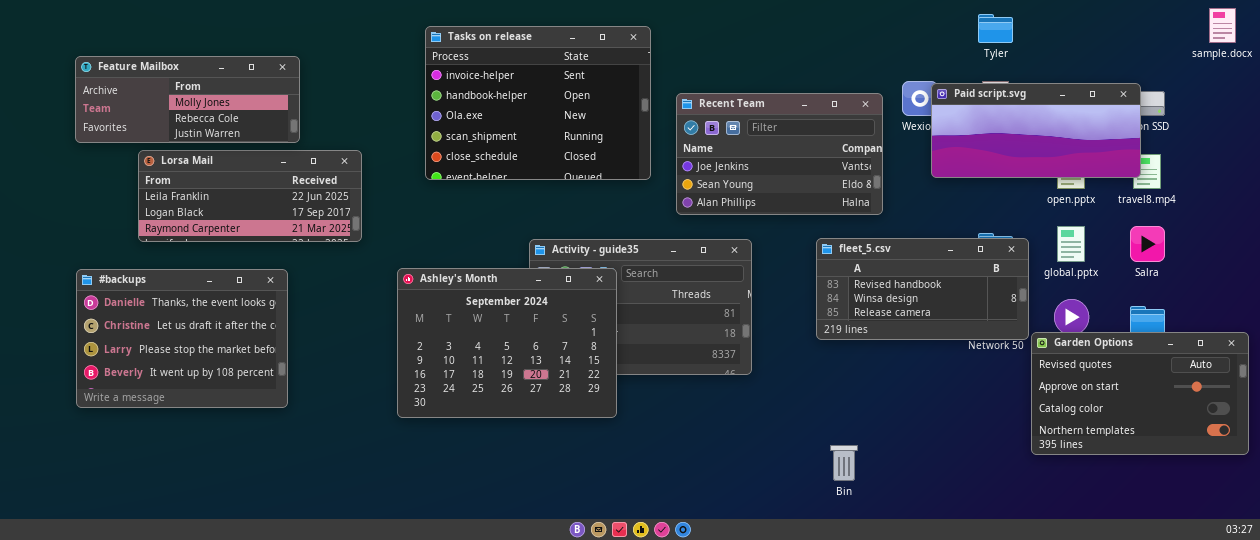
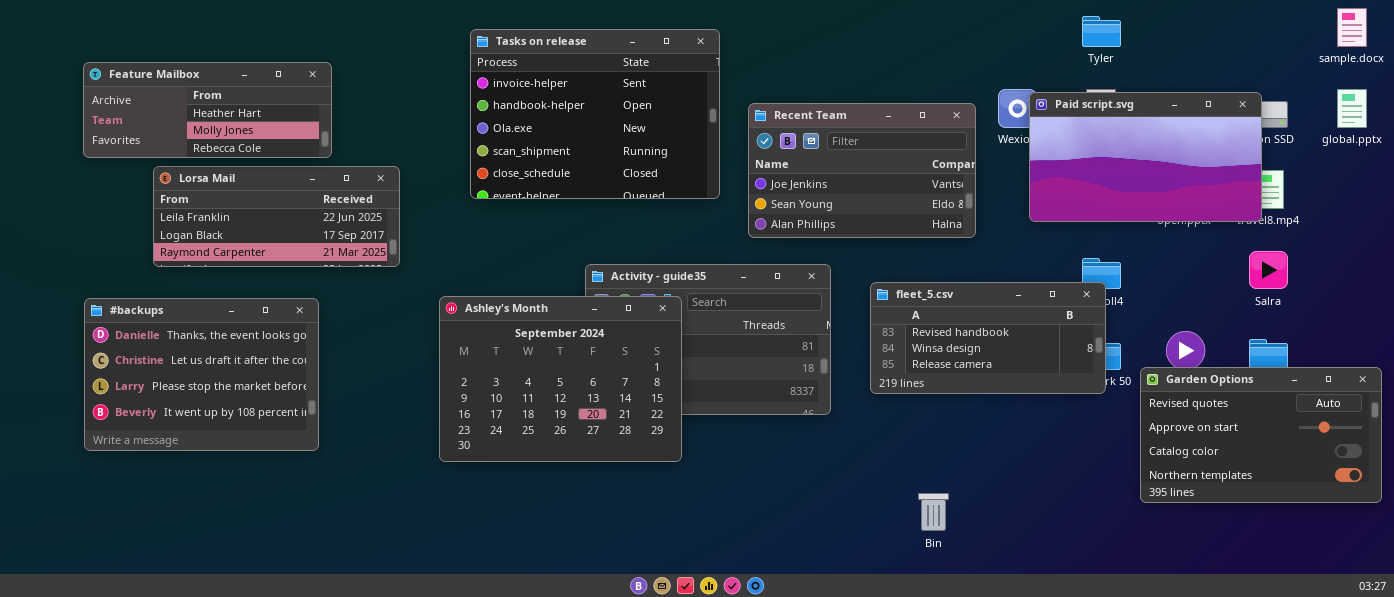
Feature Mailbox: [75,56,300,143] -> [83,62,332,158], scrolled up 1 row
Paid script.svg: [931,83,1141,178] -> [1029,92,1262,222], resized
global.pptx: [1057,226,1085,262] -> [1337,89,1367,128], moved
fleet_5.csv: [816,238,1029,340] -> [870,282,1106,394], moved

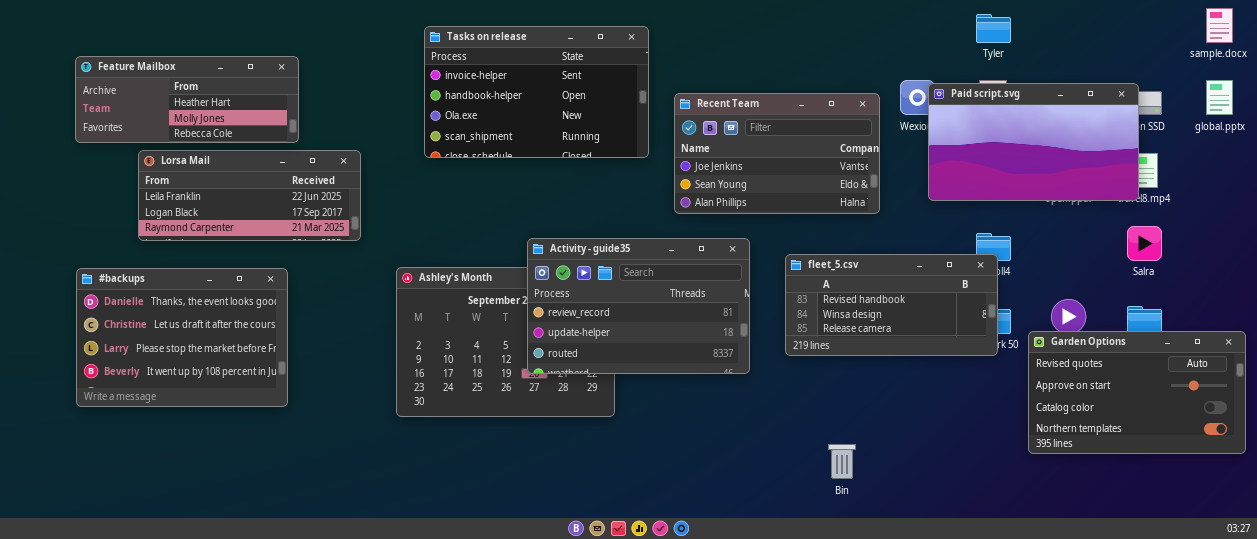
Tasks on release: [470,29,720,199] -> [424,26,649,158], resized
Activity - guide35: [585,264,831,415] -> [527,238,750,374], raised

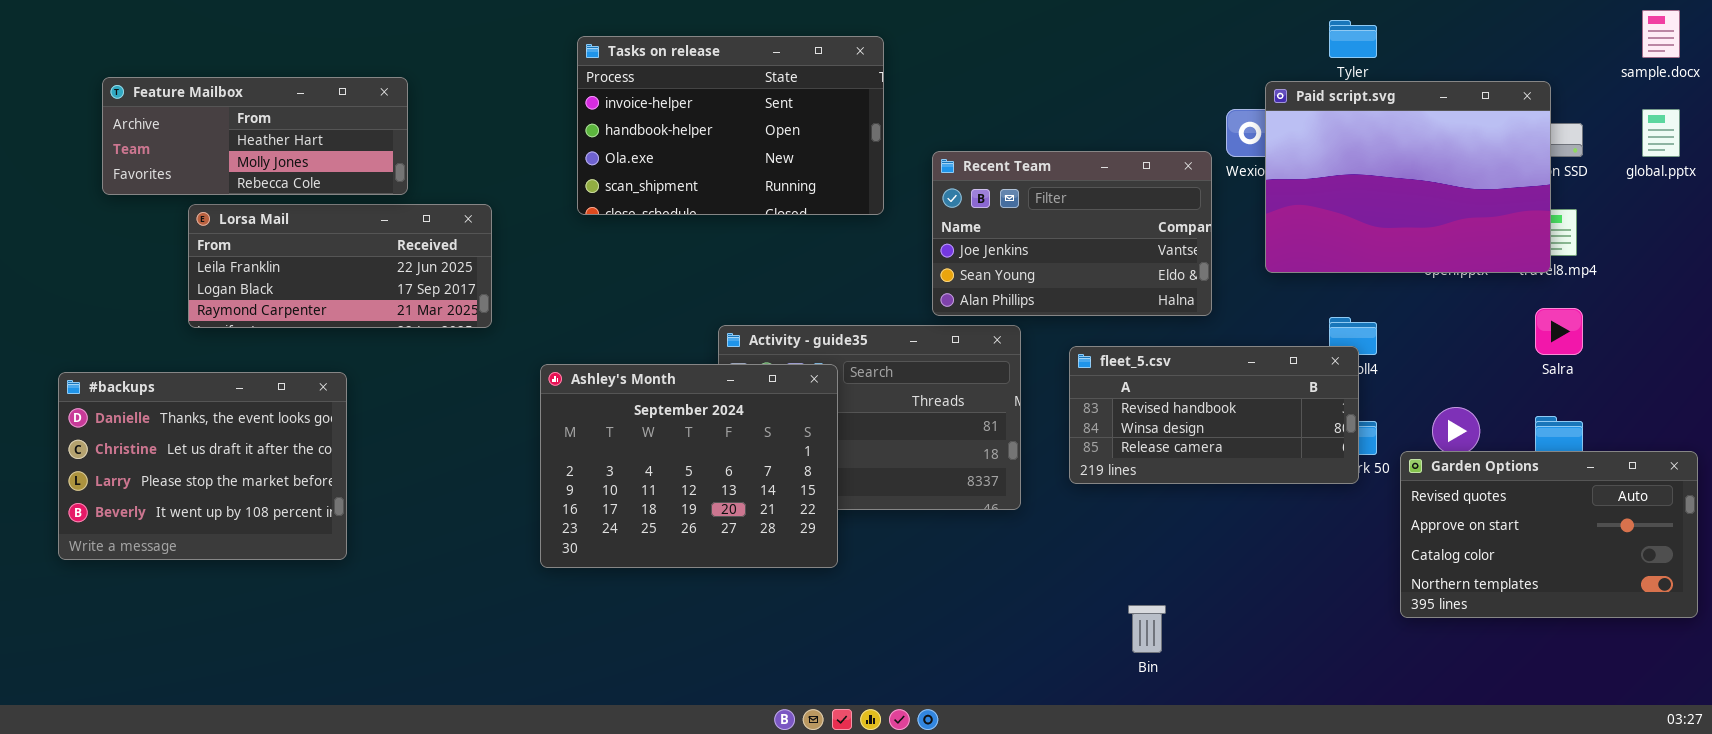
Paid script.svg: [928,83,1139,201] -> [1265,81,1551,273], resized
Recent Team: [674,93,880,214] -> [932,151,1212,316], moved
Ashley's Month: [396,267,615,417] -> [540,364,838,568], raised
#backups: [76,268,288,407] -> [58,372,347,560], moved

